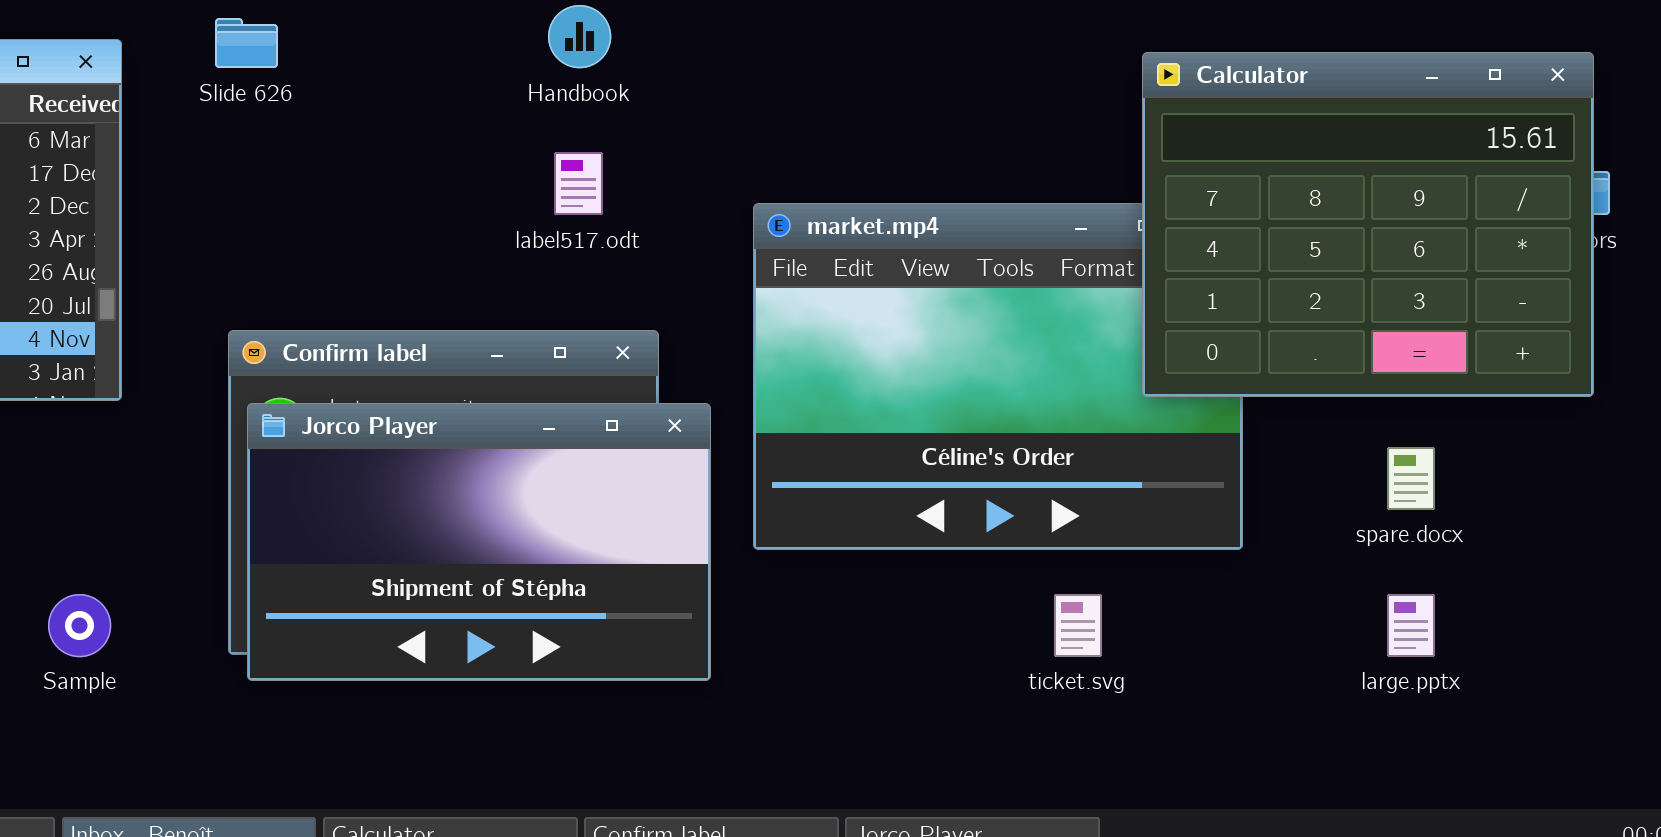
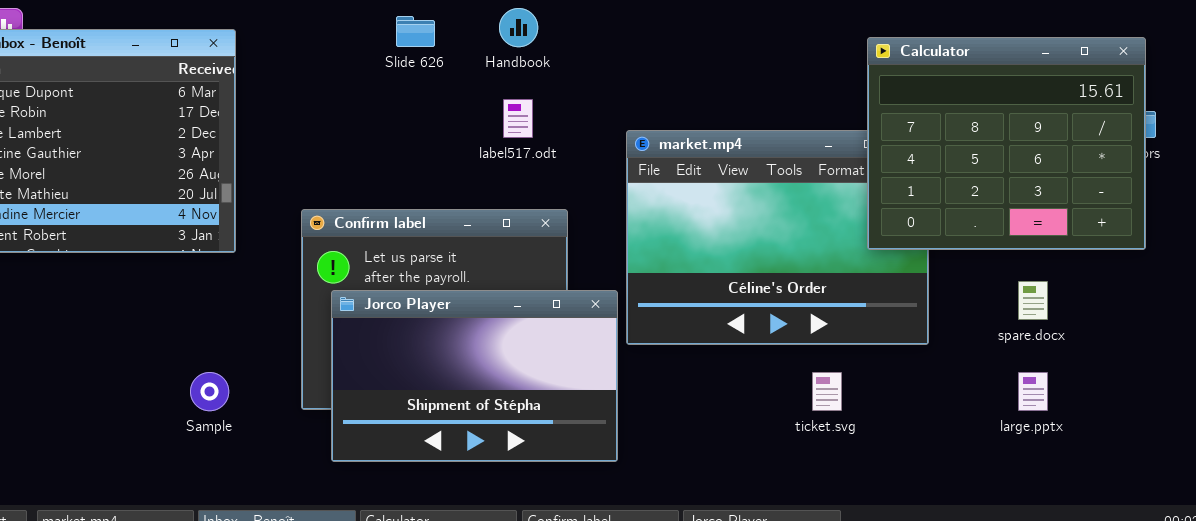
Slide 626: [215,18,278,68] -> [396,16,435,47], moved
Jorco Player: [247,403,711,681] -> [331,290,618,462], moved

